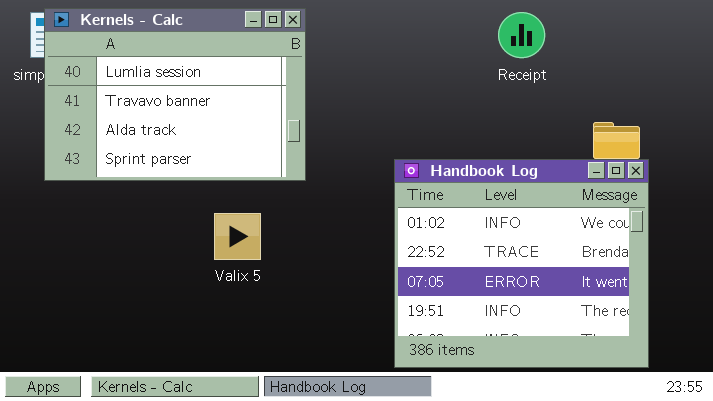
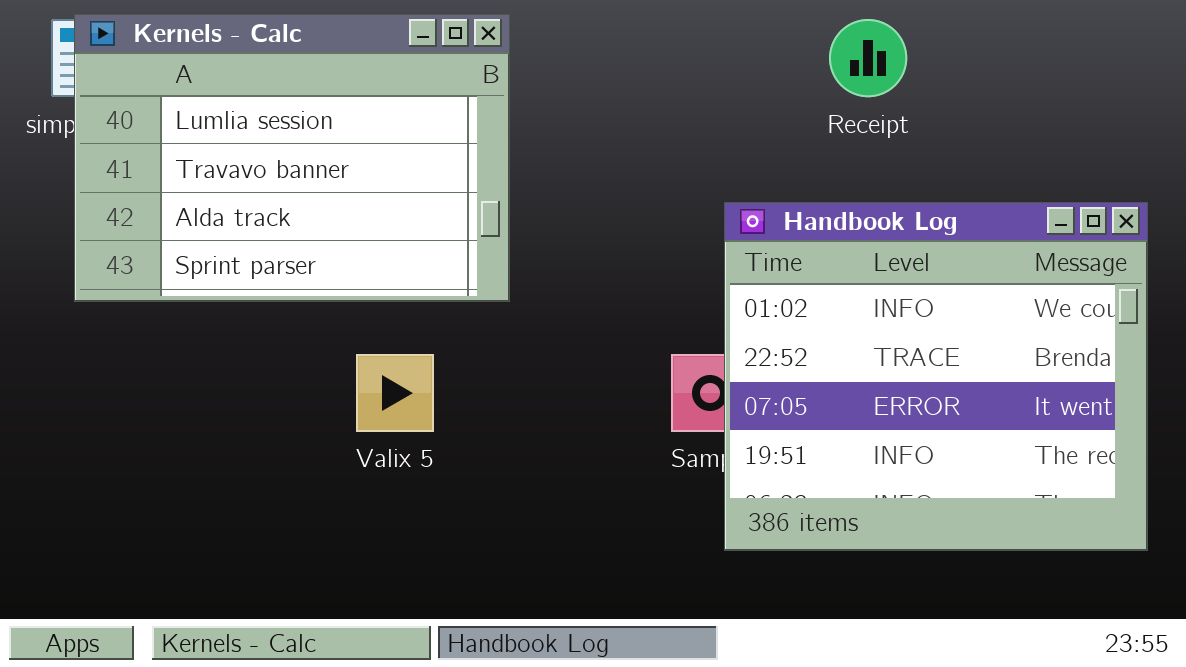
Handbook Log: [394,159,649,368] -> [724,202,1148,551], moved

